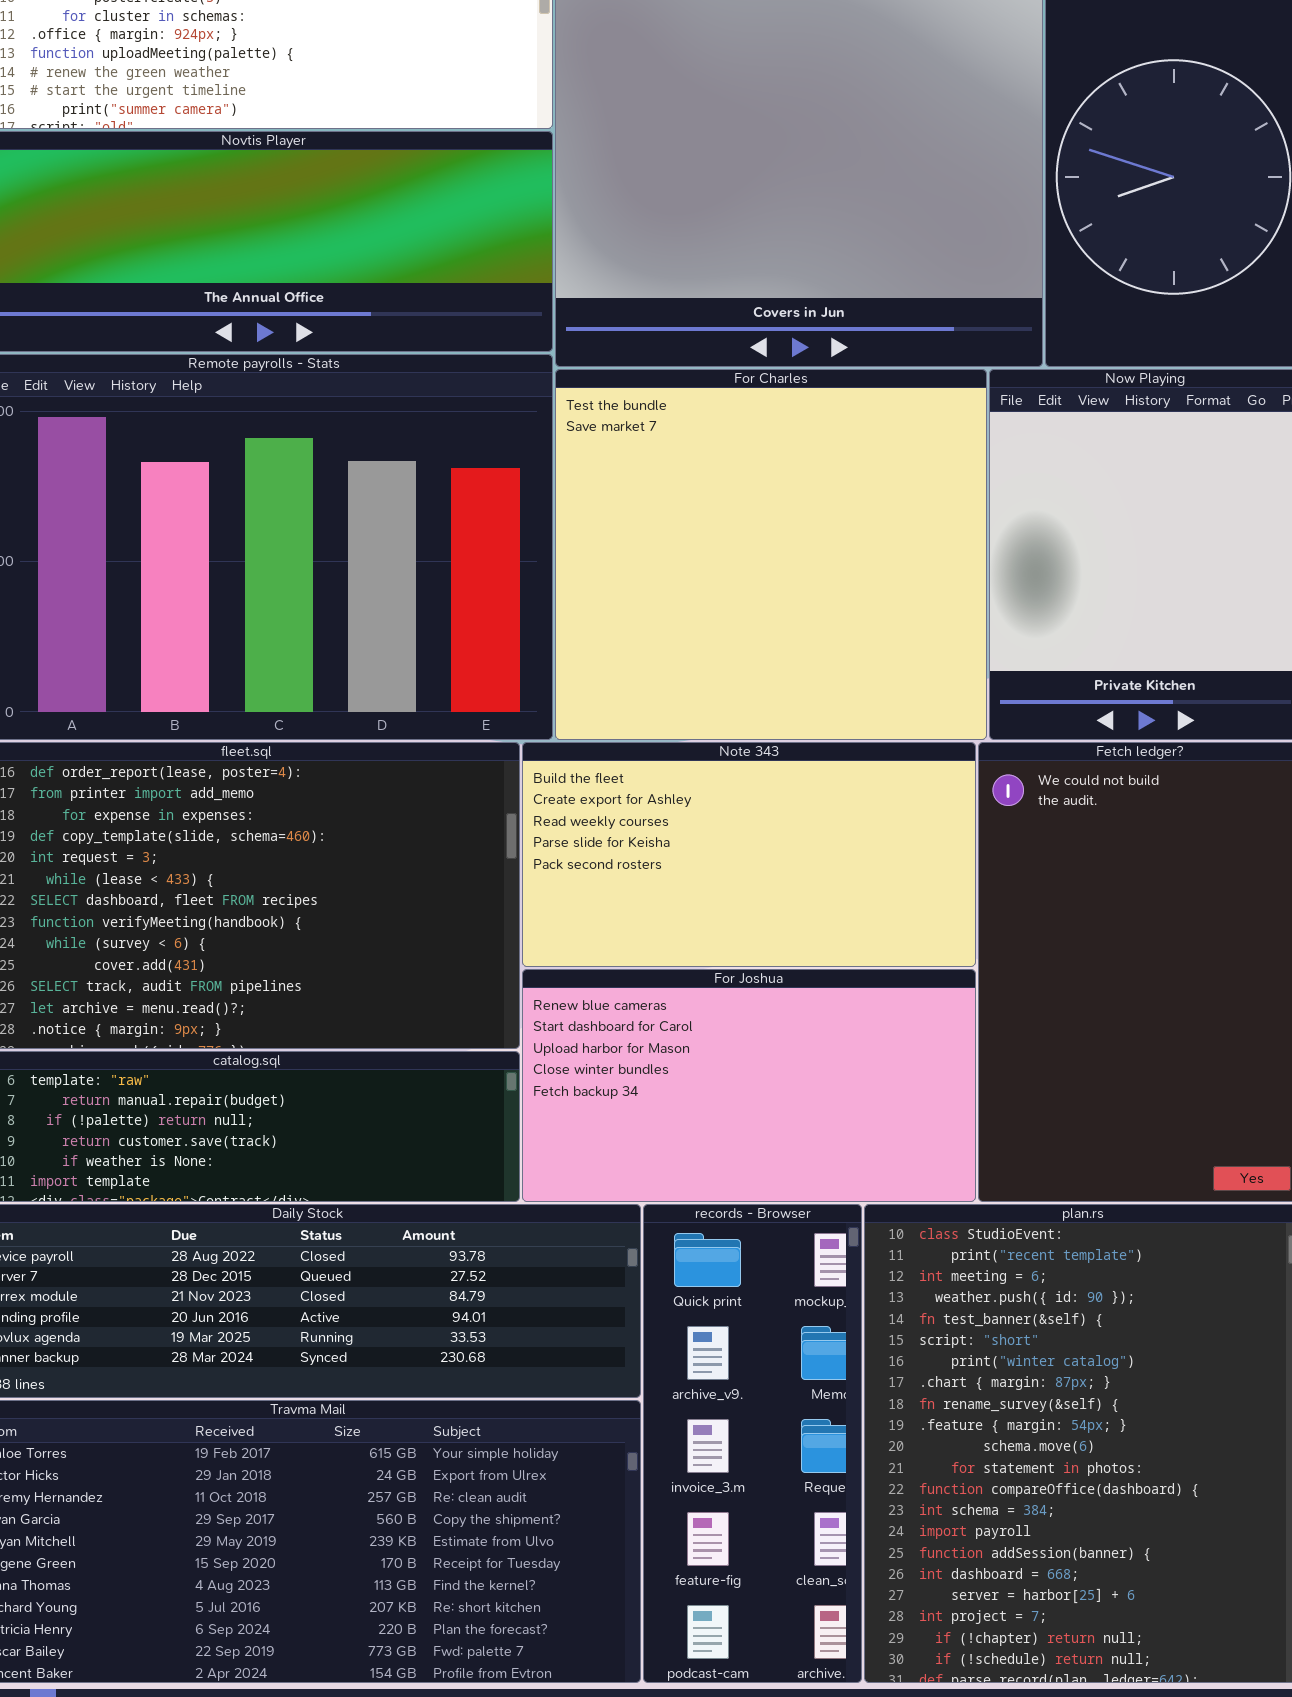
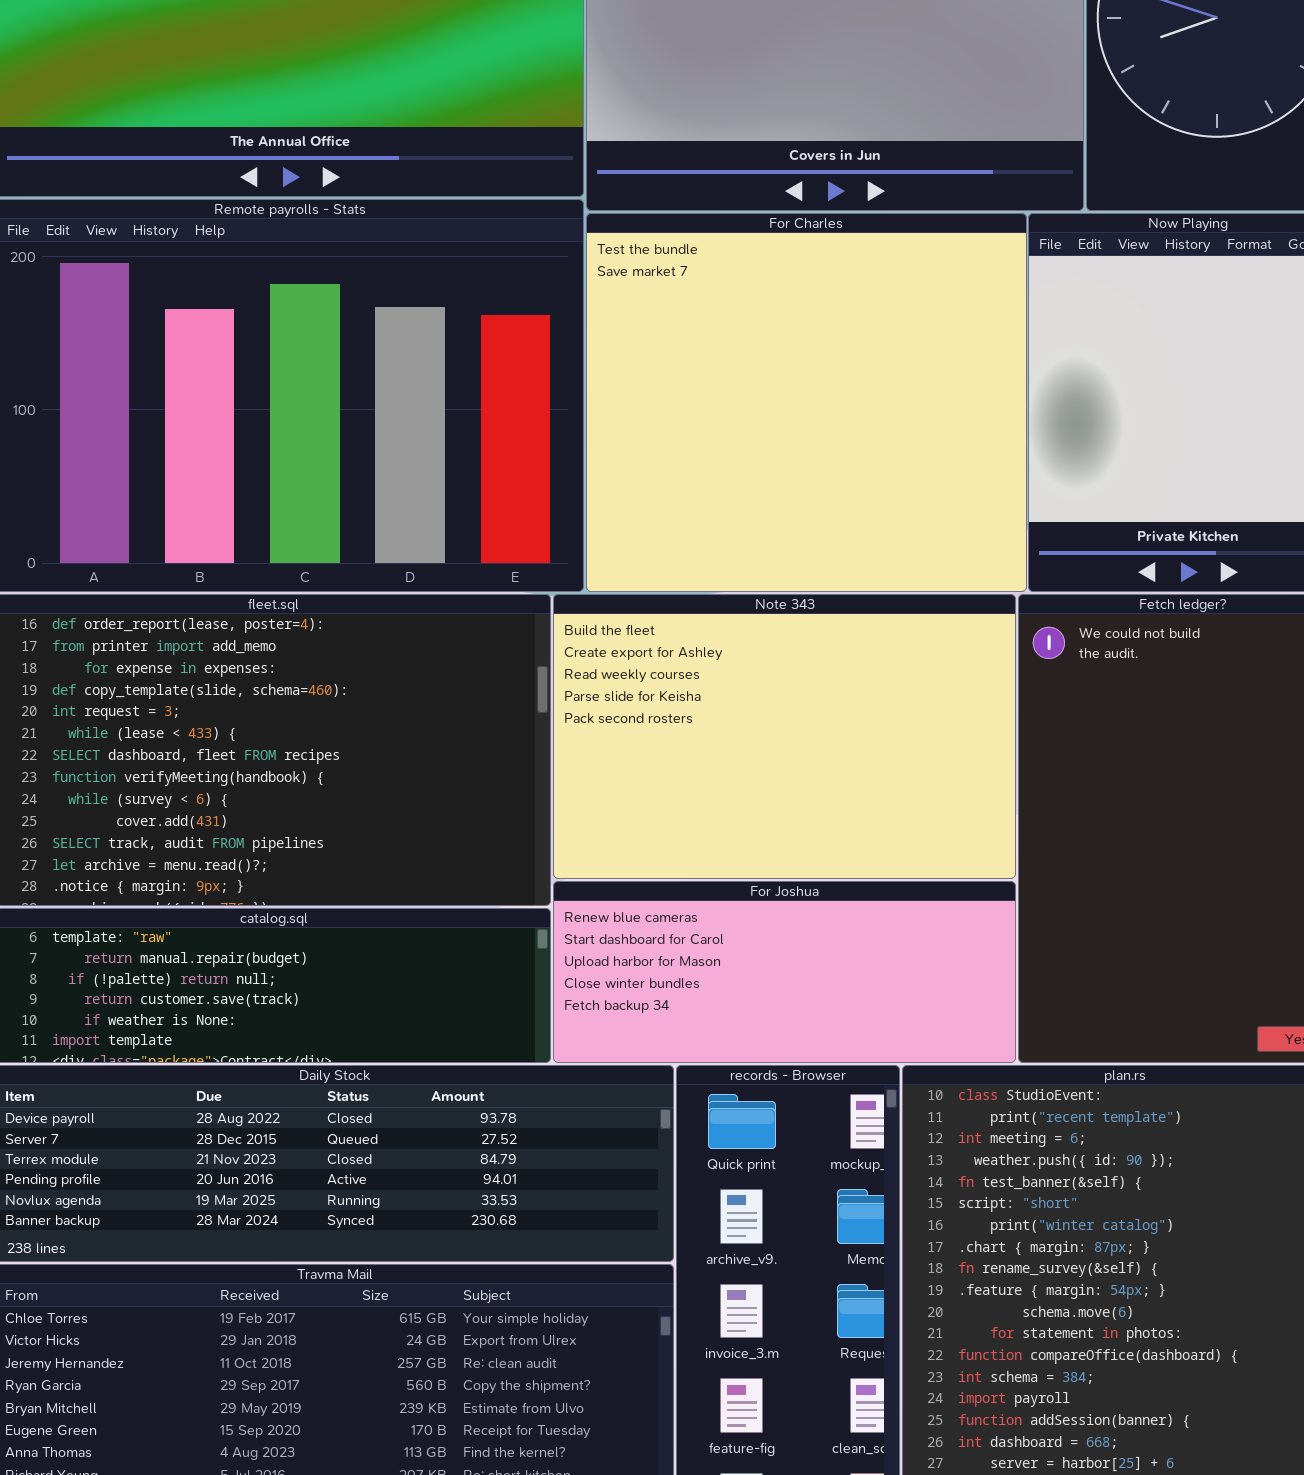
Note 343: [522,742,976,967] -> [553,594,1016,879], resized
For Joshua: [522,969,976,1202] -> [553,881,1016,1063], resized

